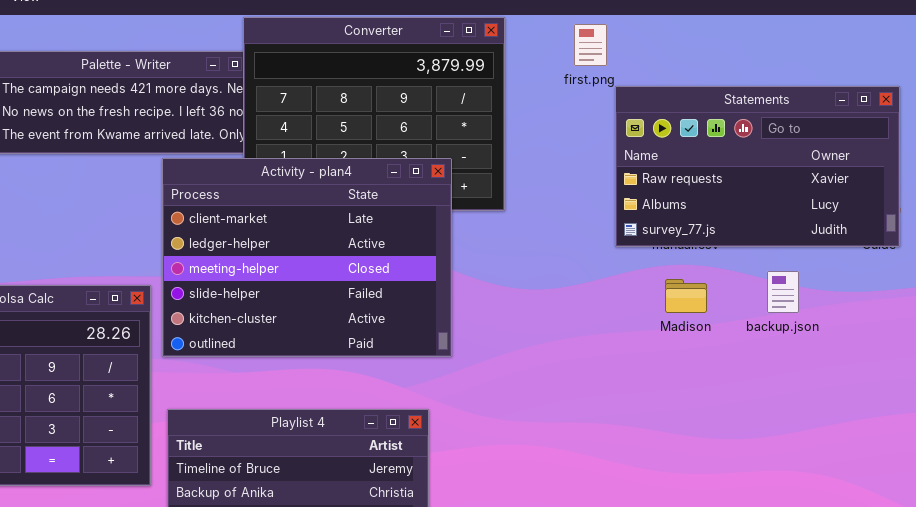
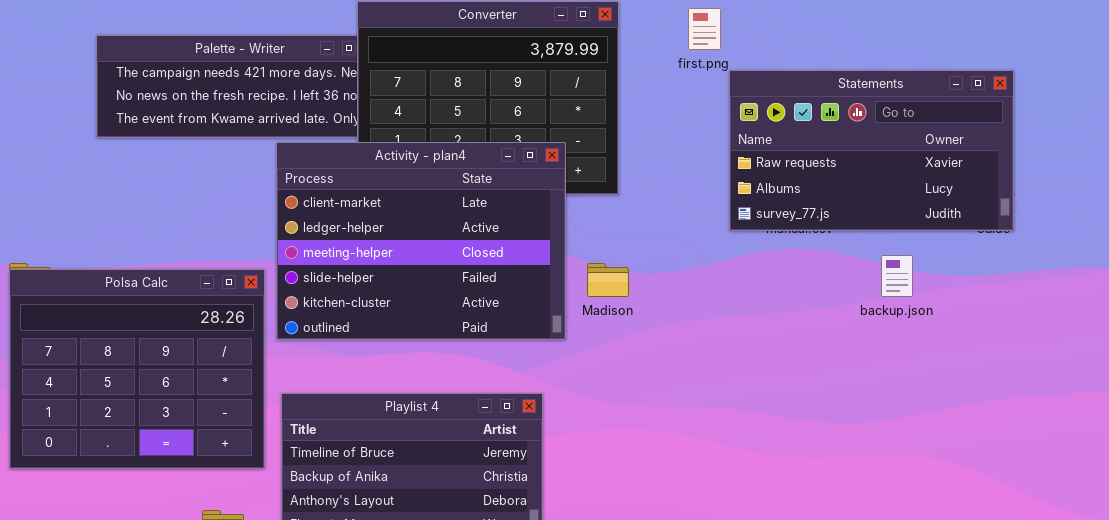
Madison: [665,279,707,313] -> [587,263,629,297], moved

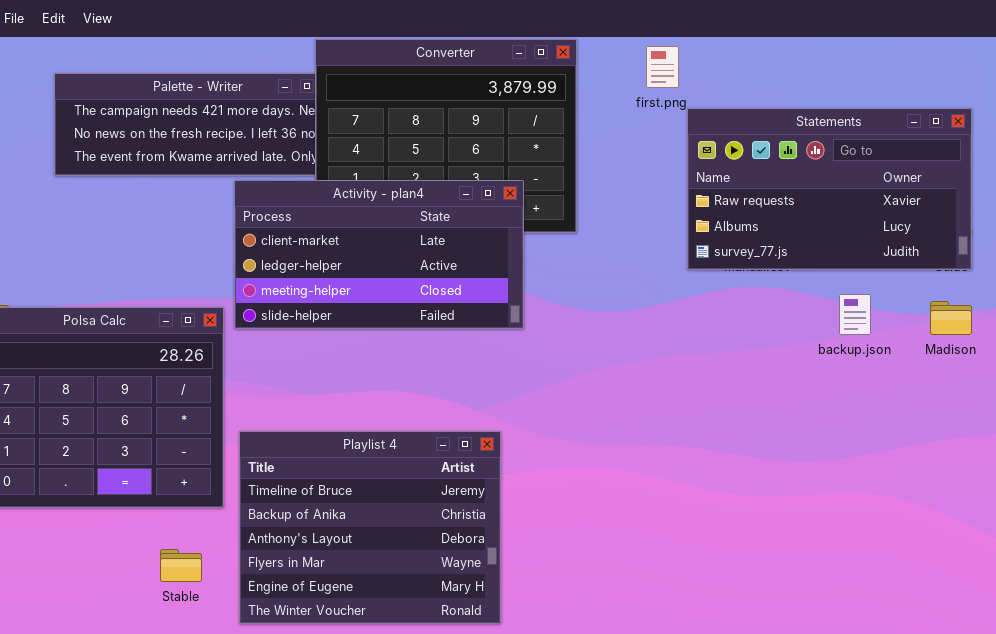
Activity - plan4: [276,142,566,340] -> [234,180,524,329], resized
Madison: [587,263,629,297] -> [930,301,972,335], moved

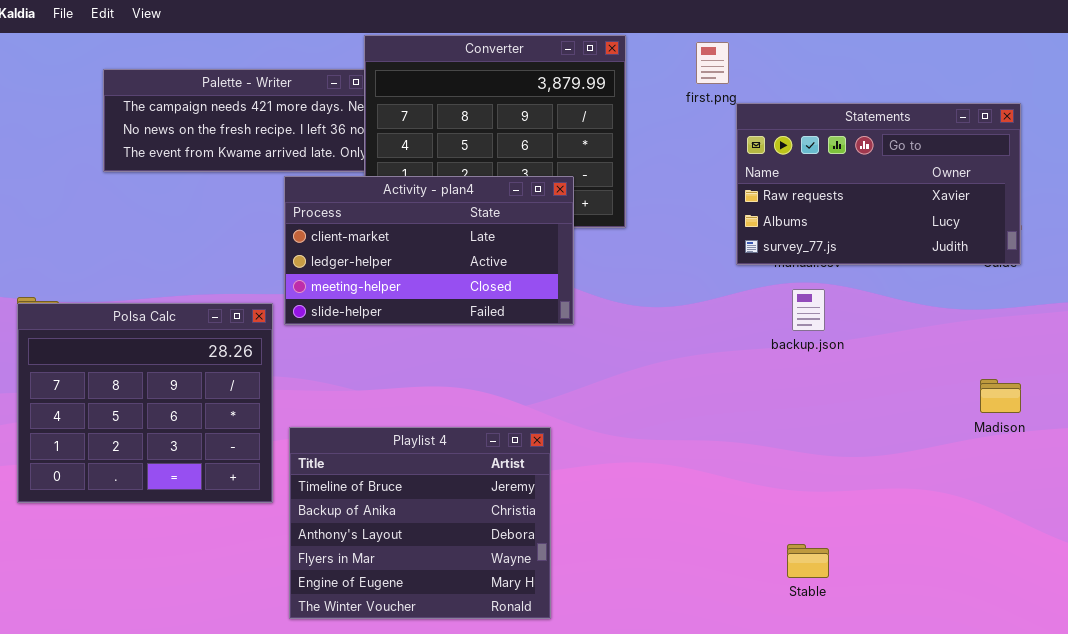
backup.json: [839,294,871,335] -> [792,289,825,331], moved
Madison: [930,301,972,335] -> [980,379,1021,413], moved
Stable: [160,549,202,582] -> [787,544,829,578], moved

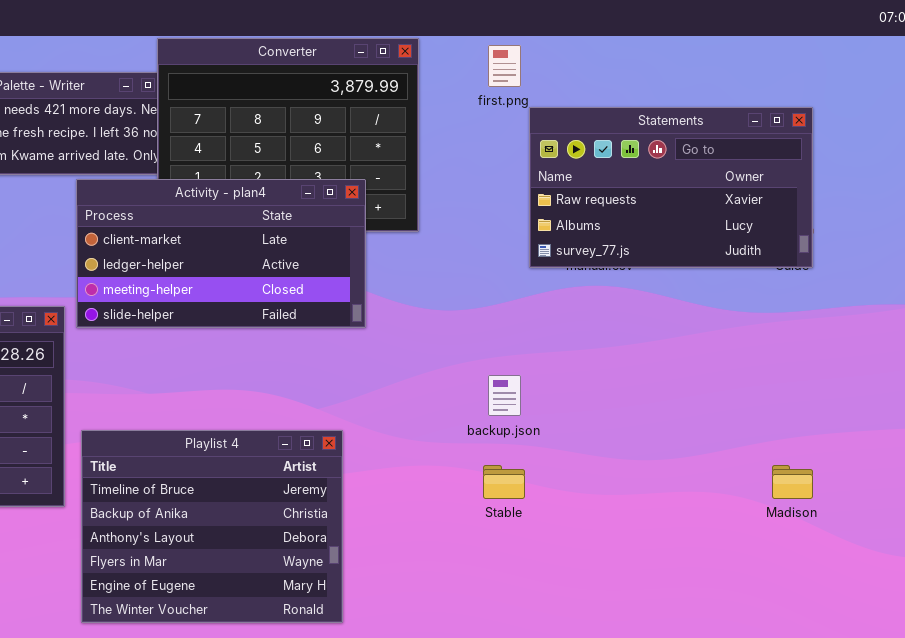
backup.json: [792,289,825,331] -> [488,375,521,416], moved
Madison: [980,379,1021,413] -> [772,465,813,499], moved
Stable: [787,544,829,578] -> [483,465,525,499], moved

